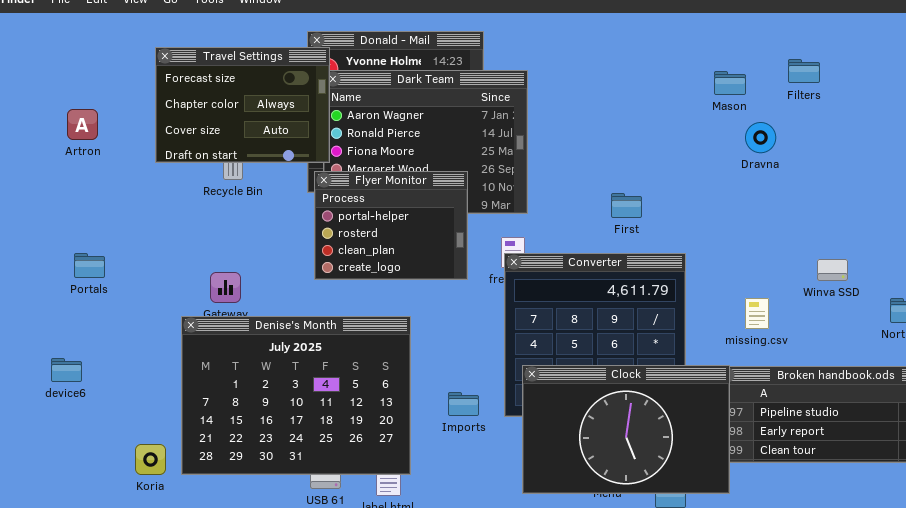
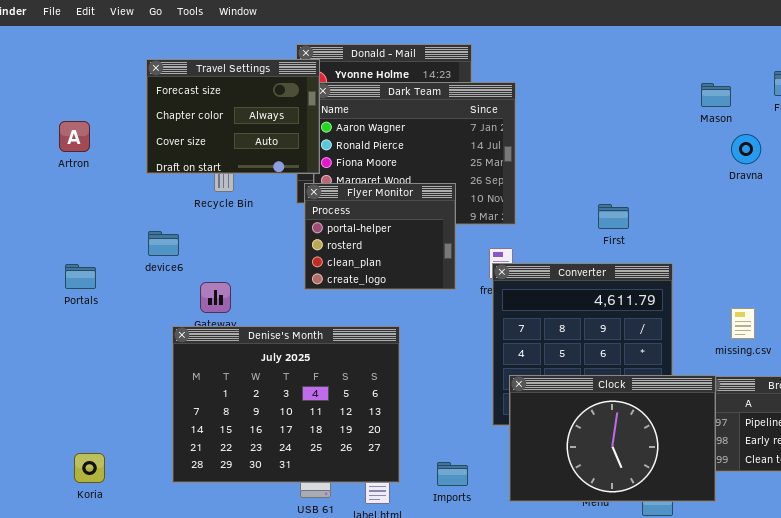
device6: [51,358,82,382] -> [148,231,179,256], moved
Imports: [448,392,479,416] -> [437,462,468,486], moved
Koria: [135,444,166,475] -> [74,453,105,483], moved

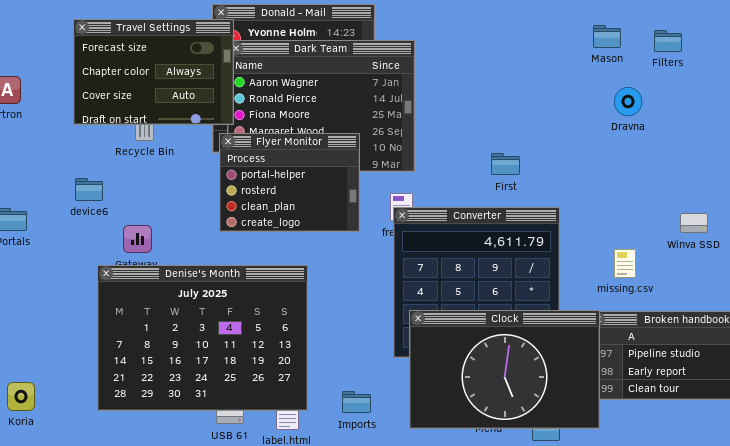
Mason: [701,83,731,107] -> [593,25,621,48], moved

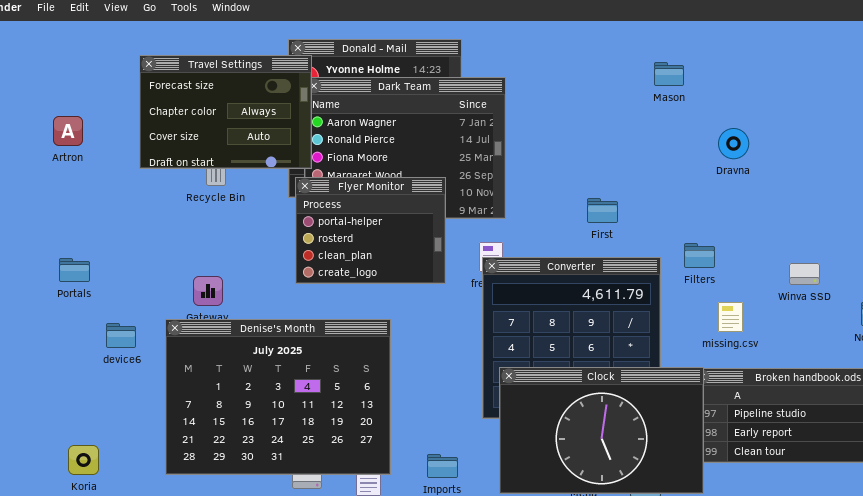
Mason: [593,25,621,48] -> [654,62,684,86], moved
Filters: [654,30,682,52] -> [684,243,715,268], moved
device6: [75,178,103,201] -> [106,323,136,348], moved

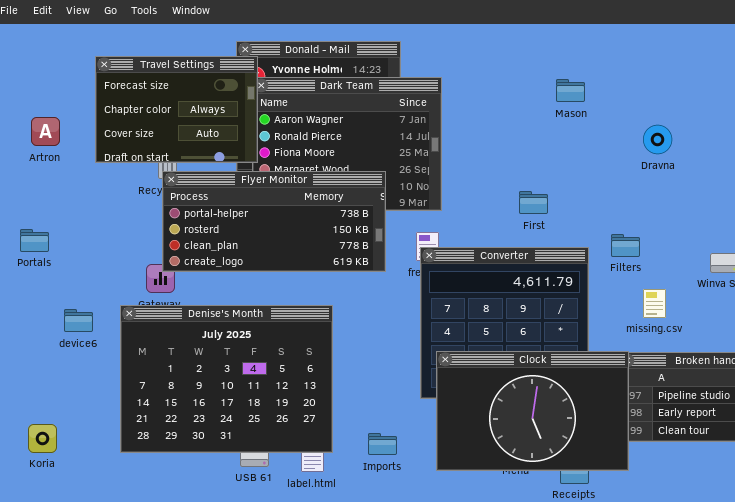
Mason: [654,62,684,86] -> [556,79,585,102], moved
Artron: [53,116,83,146] -> [31,117,60,146], moved
Flyer Monitor: [295,177,446,284] -> [162,171,386,272], resized
Portals: [59,258,90,282] -> [20,229,49,252], moved

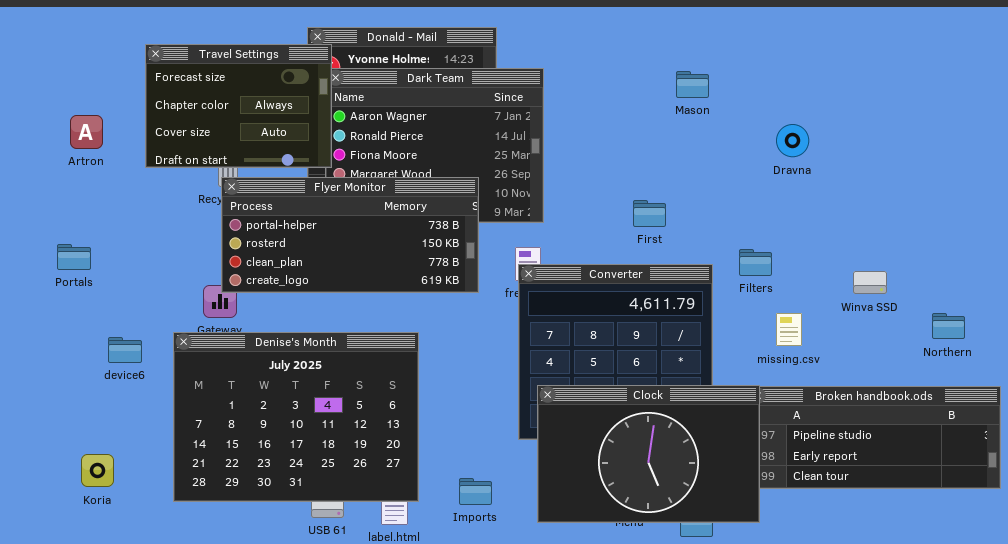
Koria: [28,424,57,453] -> [81,454,114,487], moved

